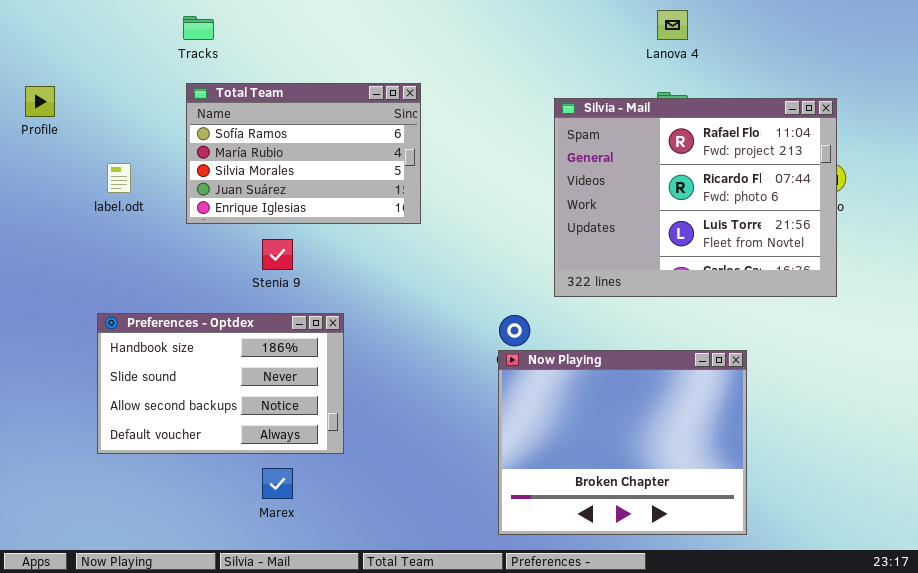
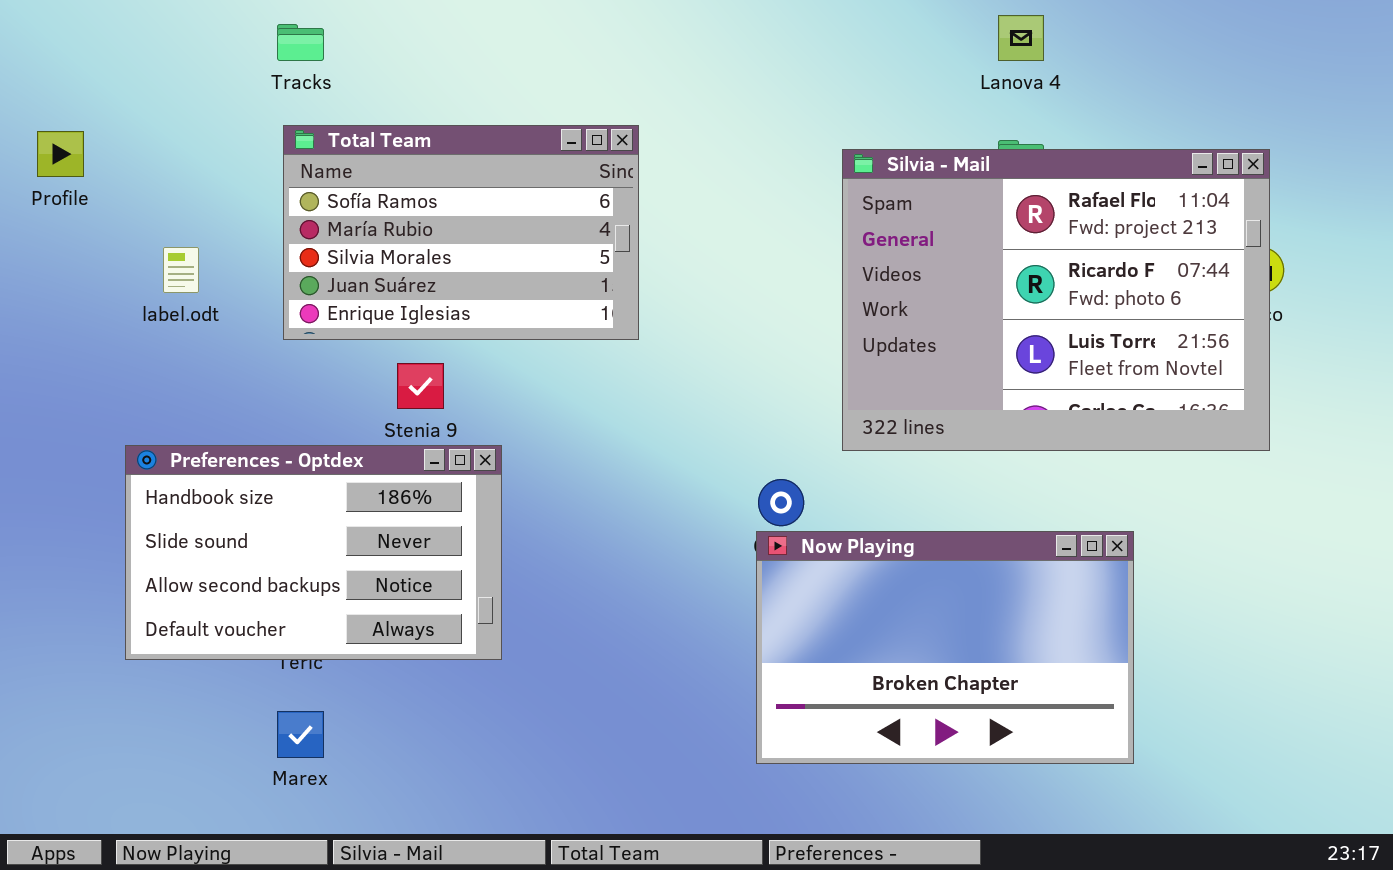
Preferences - Optdex: [97,313,344,454] -> [125,445,502,660], moved
Now Playing: [498,350,747,535] -> [756,531,1134,764], resized
Marex: [262,468,293,499] -> [277,711,324,758], moved

